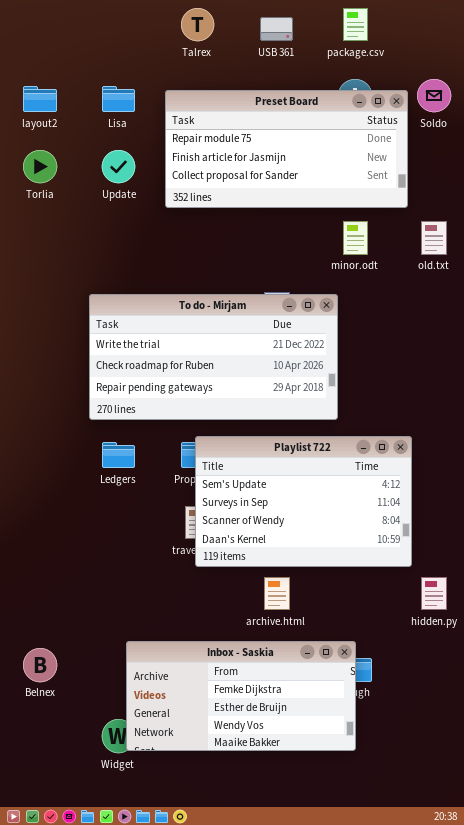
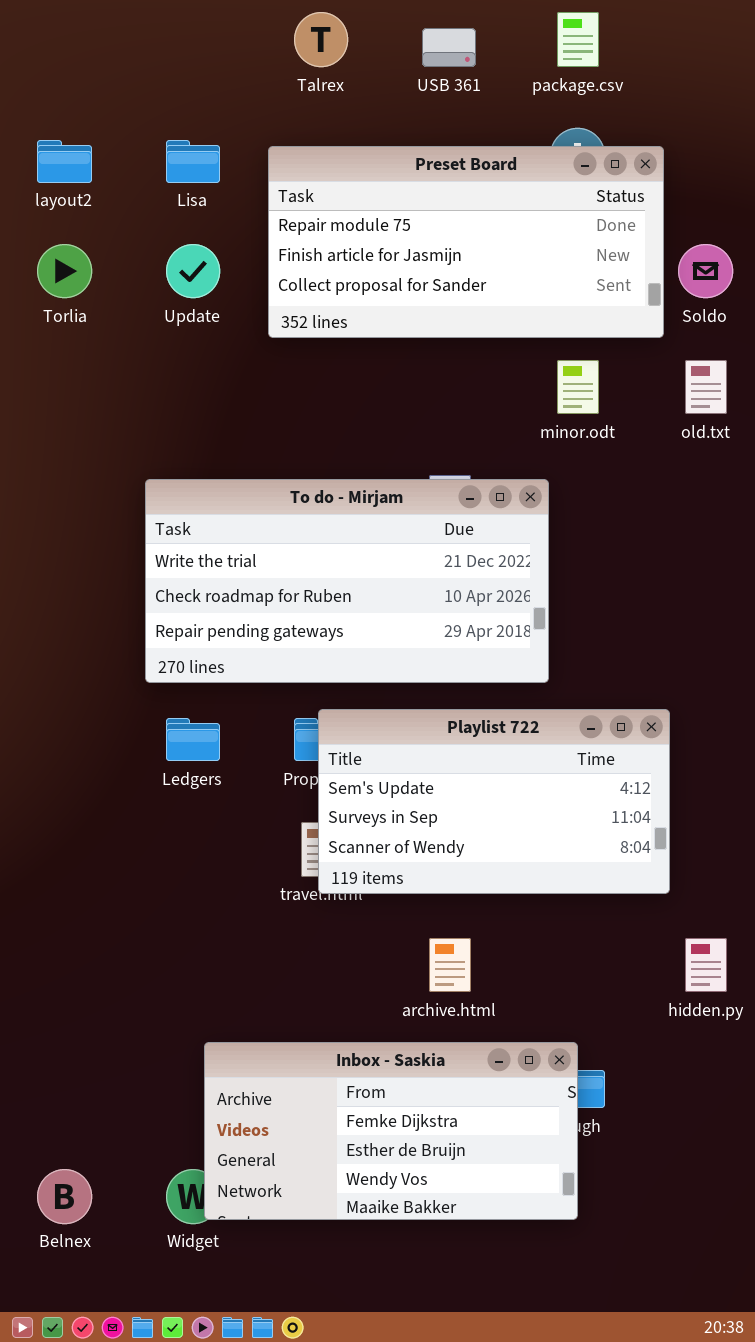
Soldo: [417,79,451,112] -> [678,244,733,298], moved
Playlist 722: [195,436,412,567] -> [318,709,670,894], resized
Belnex: [23,648,57,682] -> [37,1169,92,1224], moved

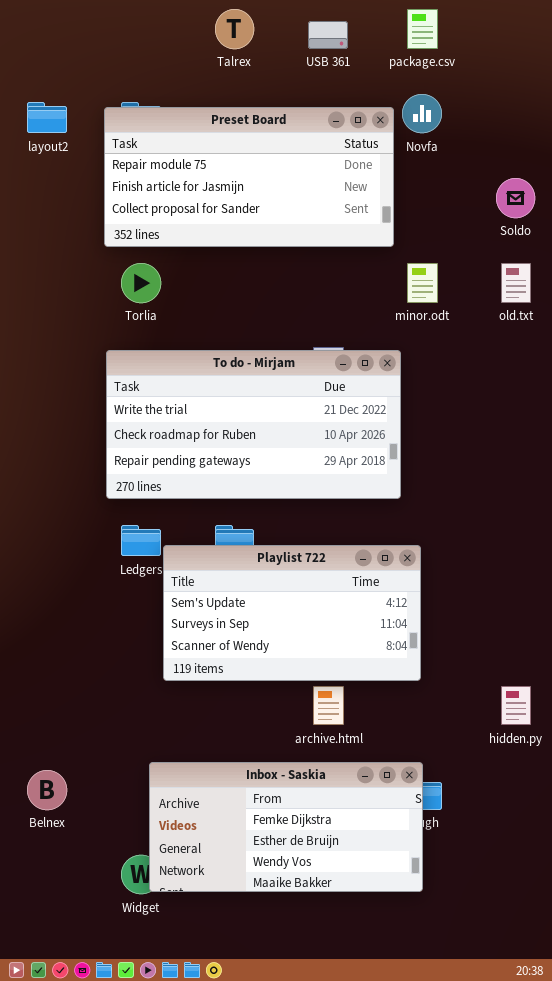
Preset Board: [268,146,664,338] -> [104,107,394,247], moved
Torlia: [37,244,92,298] -> [121,263,161,303], moved
Playlist 722: [318,709,670,894] -> [163,545,421,681], moved
Belnex: [37,1169,92,1224] -> [27,770,67,810], moved

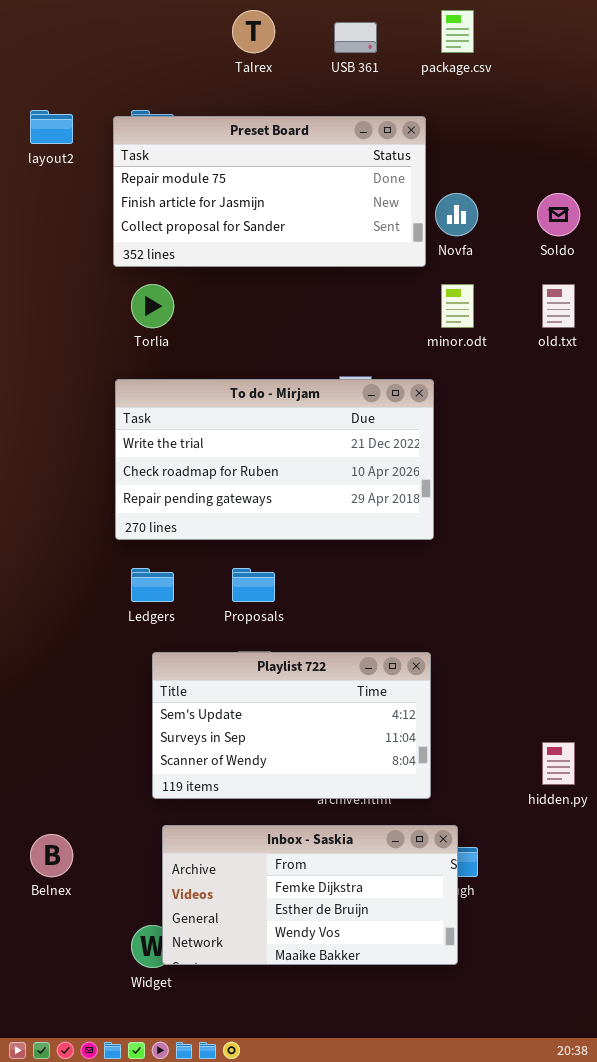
Novfa: [402,94,442,133] -> [435,193,478,236], moved
Playlist 722: [163,545,421,681] -> [152,652,431,799], moved

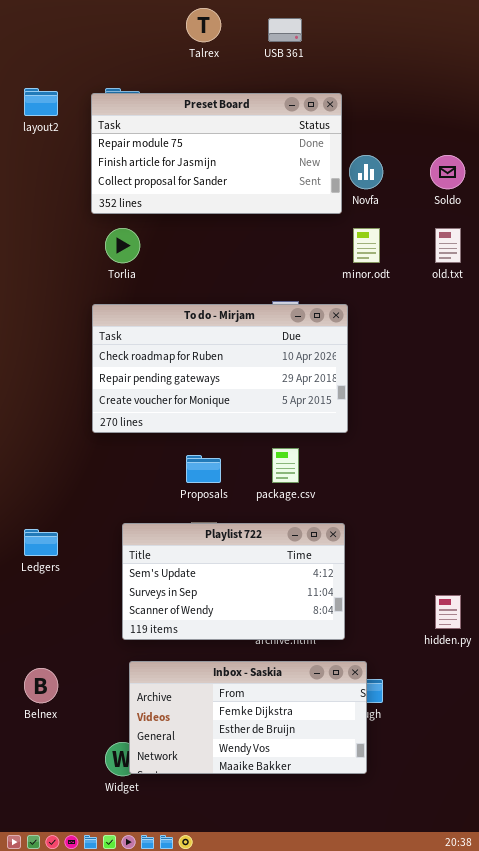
package.csv: [441,10,474,53] -> [272,448,299,483], moved
To do - Mirjam: [115,379,434,540] -> [92,304,348,433], scrolled down 1 row
Ledgers: [131,568,174,602] -> [24,529,58,556], moved

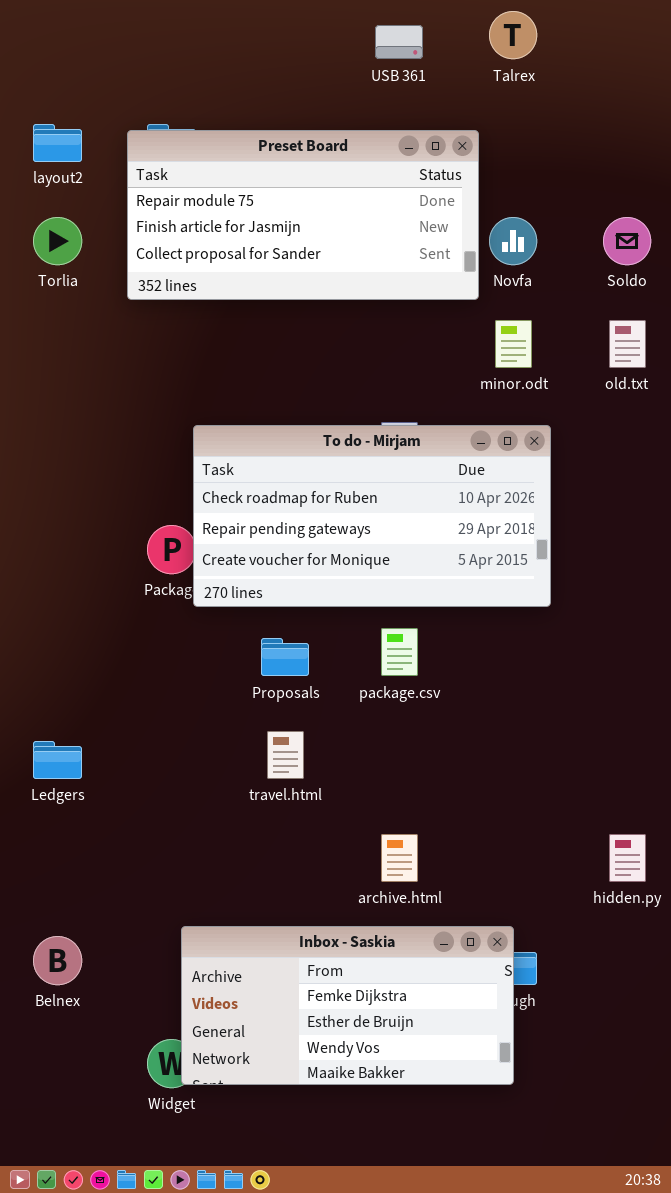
Talrex: [186,8,221,42] -> [489,11,537,59], moved
Torlia: [105,228,140,263] -> [33,217,82,265], moved
To do - Mirjam: [92,304,348,433] -> [193,425,551,607], moved
Playlist 722: [122,523,345,640] -> none, closed

